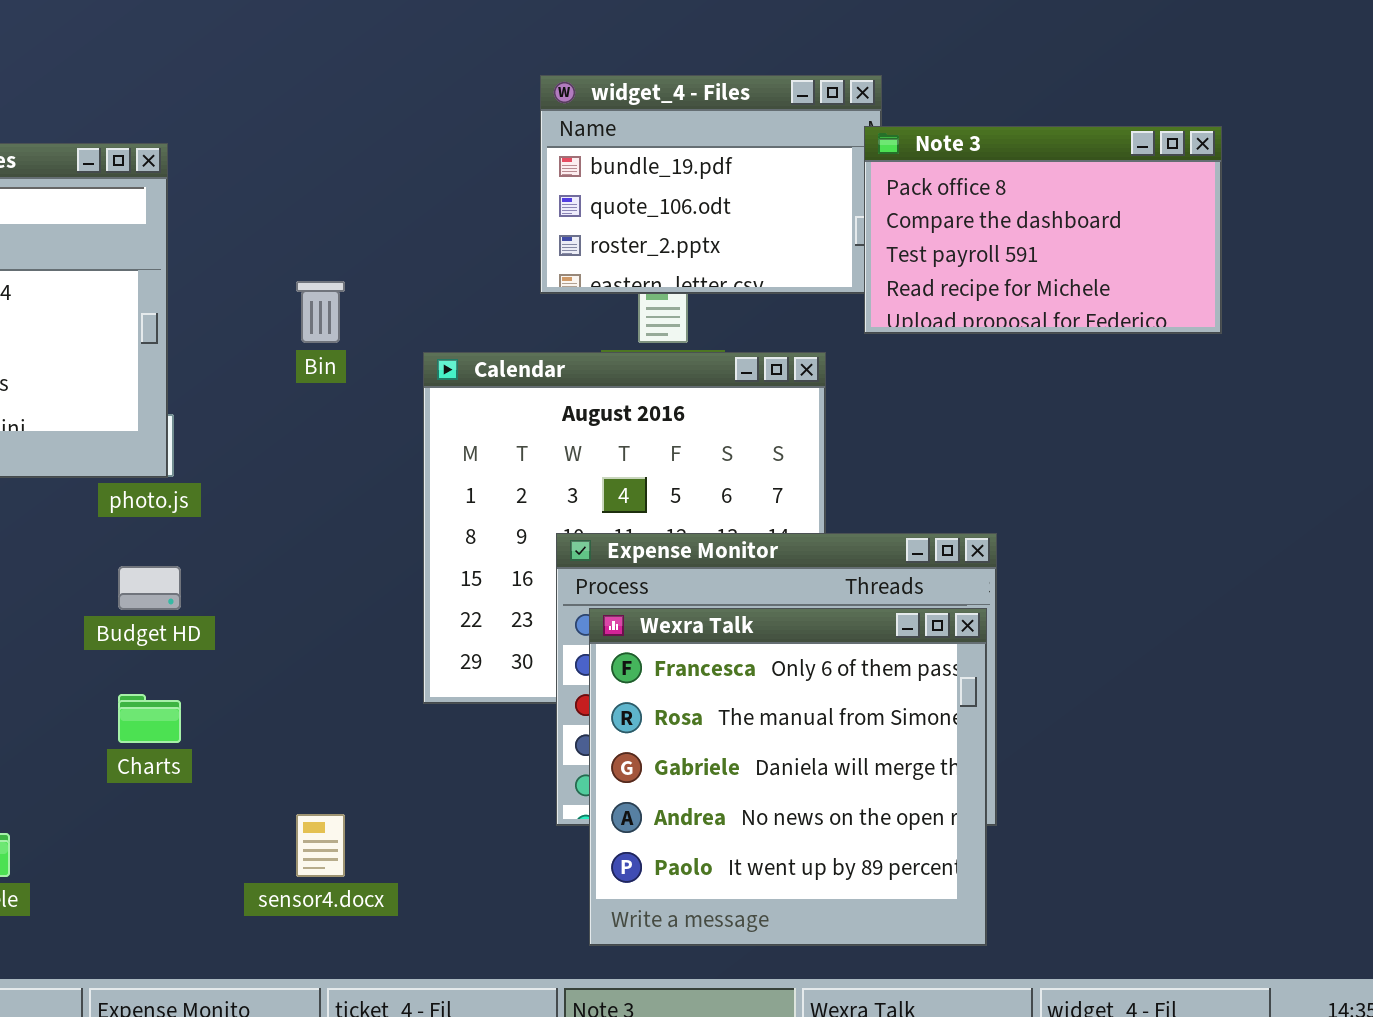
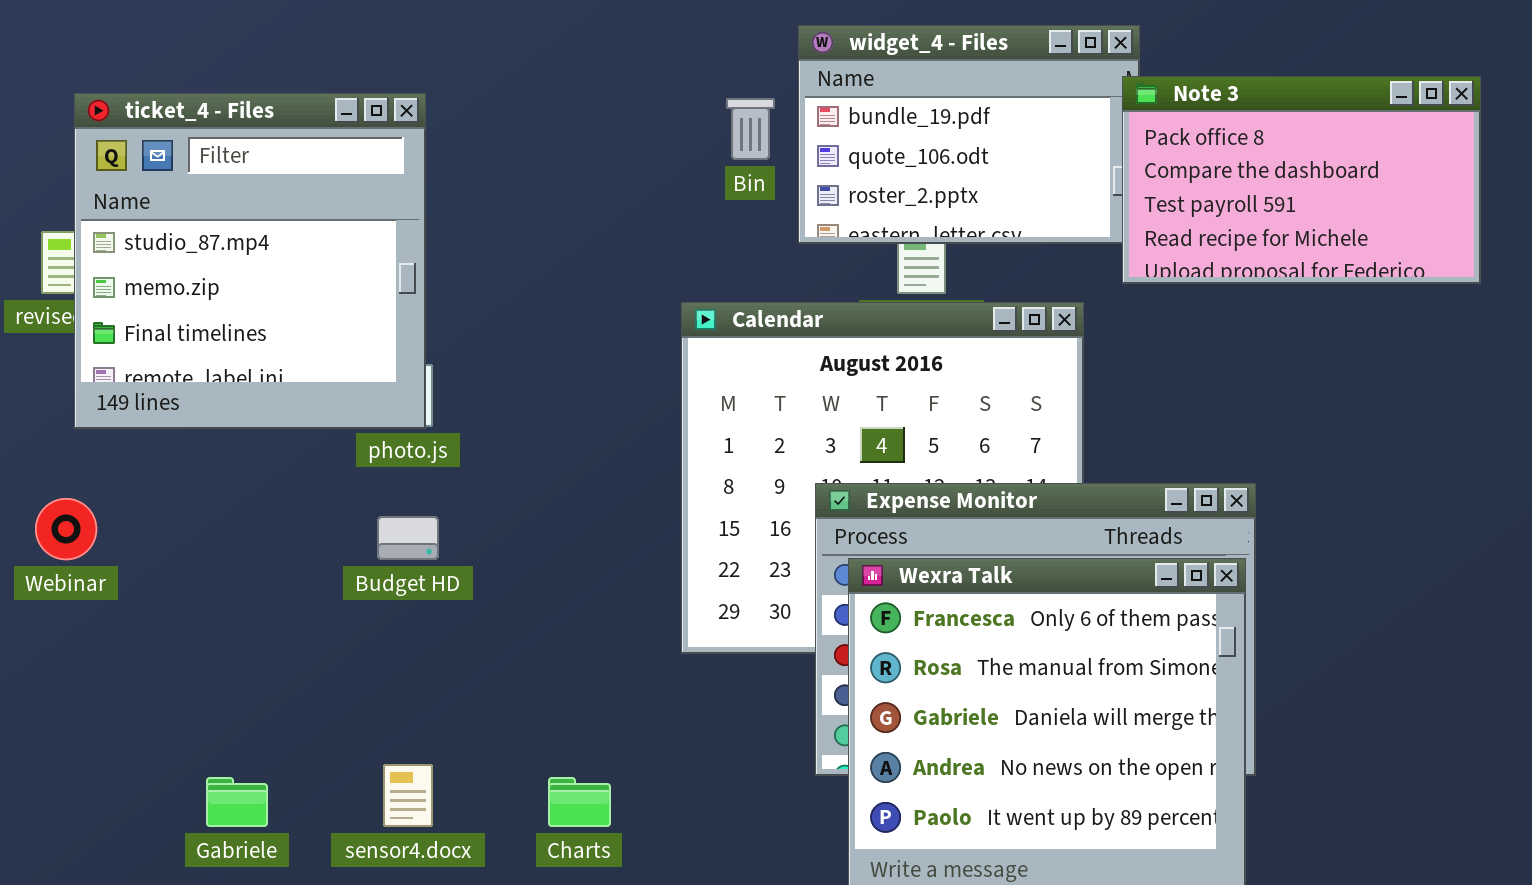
Bin: [296,281,345,343] -> [726,98,775,160], moved
Charts: [118,694,181,743] -> [548,777,611,827], moved
sensor4.docx: [296,814,345,877] -> [383,764,433,827], moved

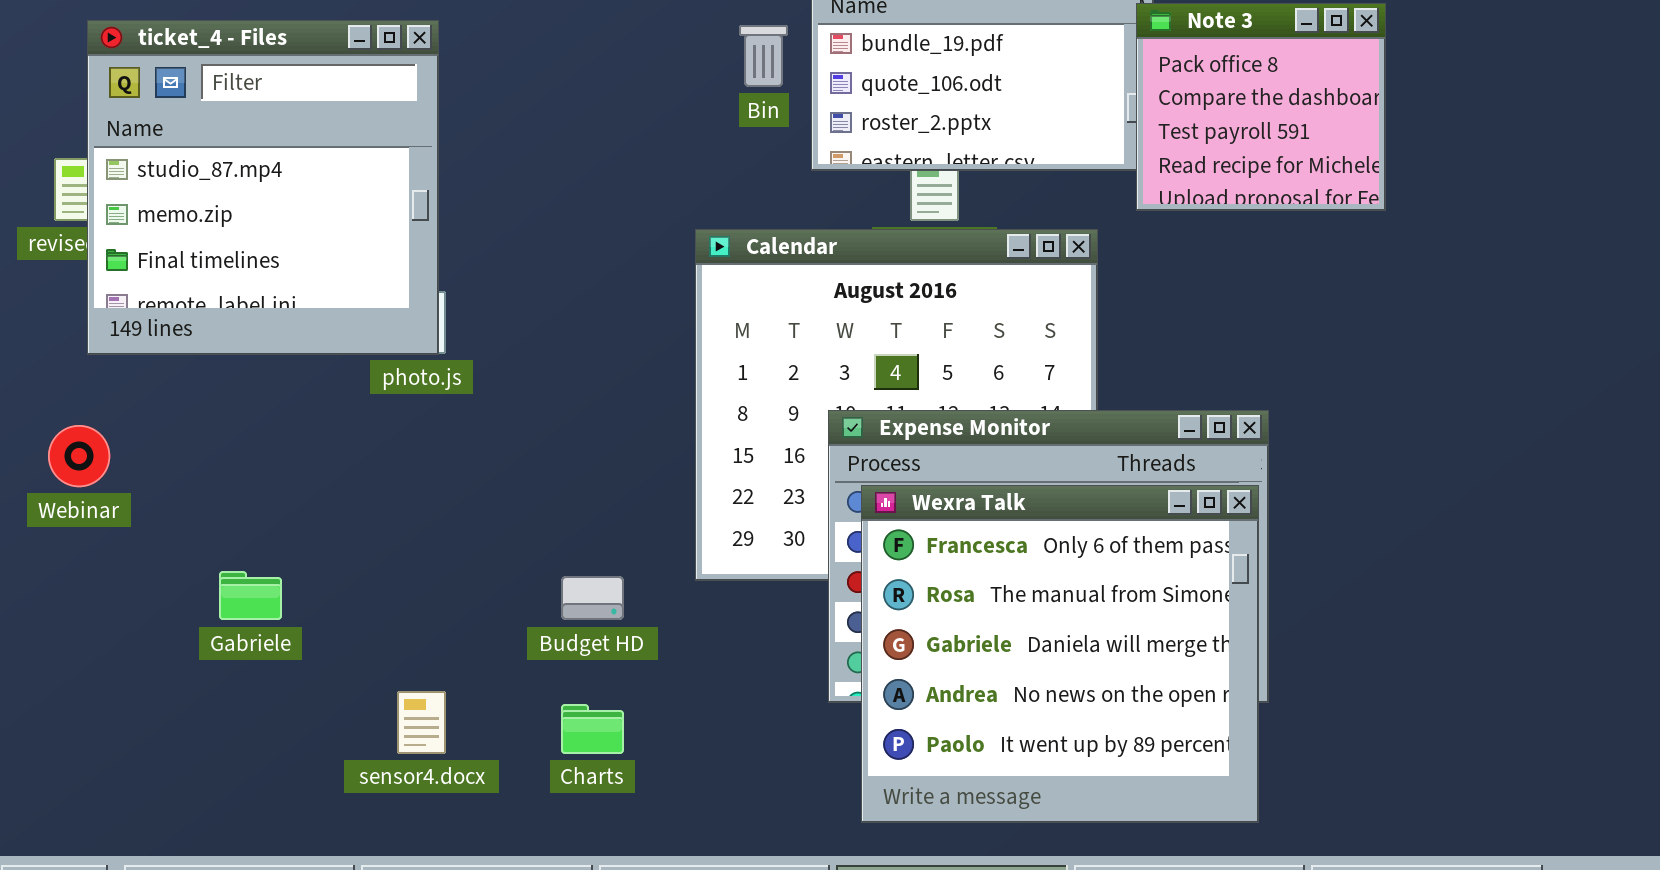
Note 3: [1122,76,1481,284] -> [1136,3,1386,211], resized
Budget HD: [377,516,439,560] -> [561,576,624,620], moved
Gabriele: [206,777,268,827] -> [219,571,282,620], moved

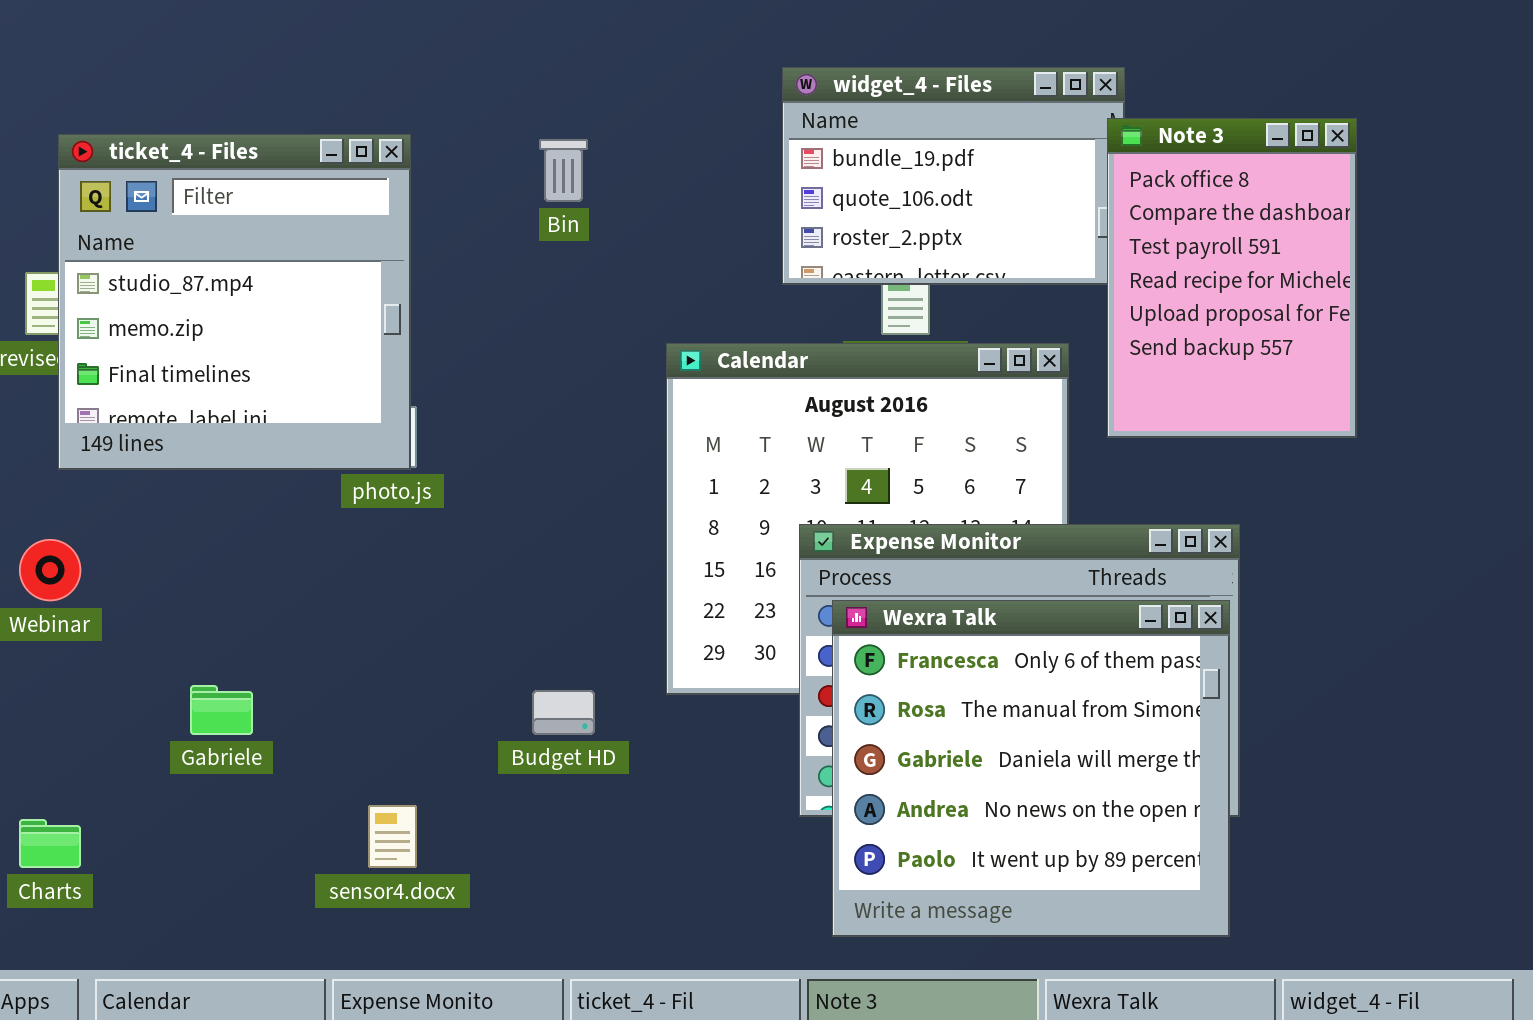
Note 3: [1136,3,1386,211] -> [1107,118,1357,438], resized
Bin: [739,25,788,87] -> [539,139,588,202], moved
Charts: [561,704,624,754] -> [19,819,81,868], moved

